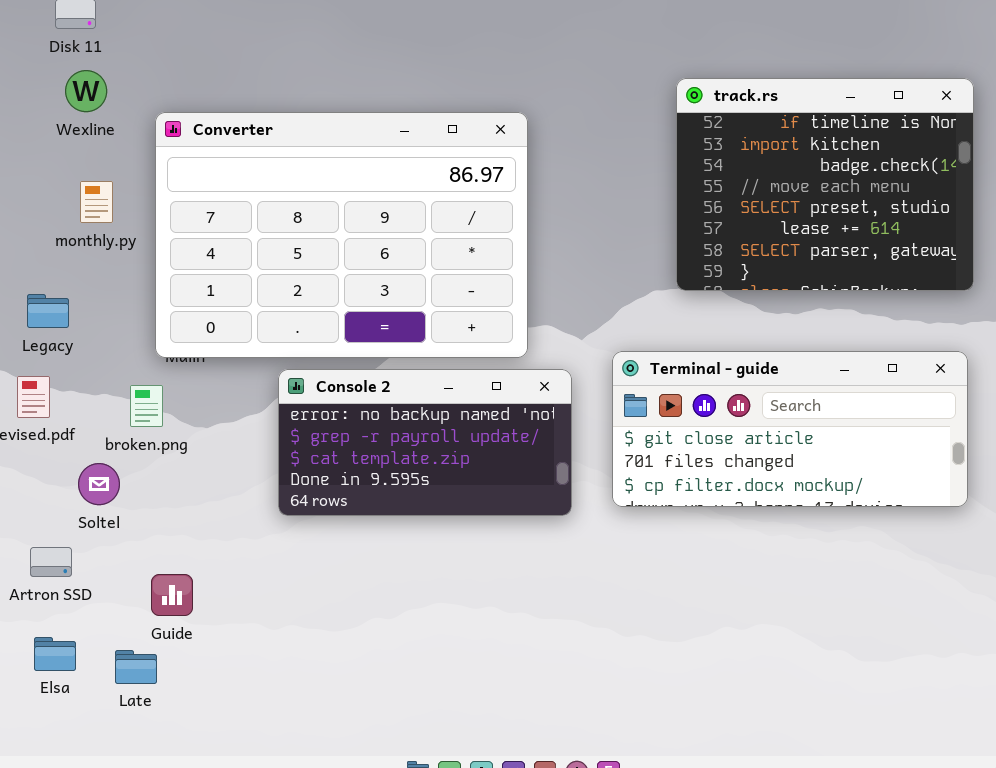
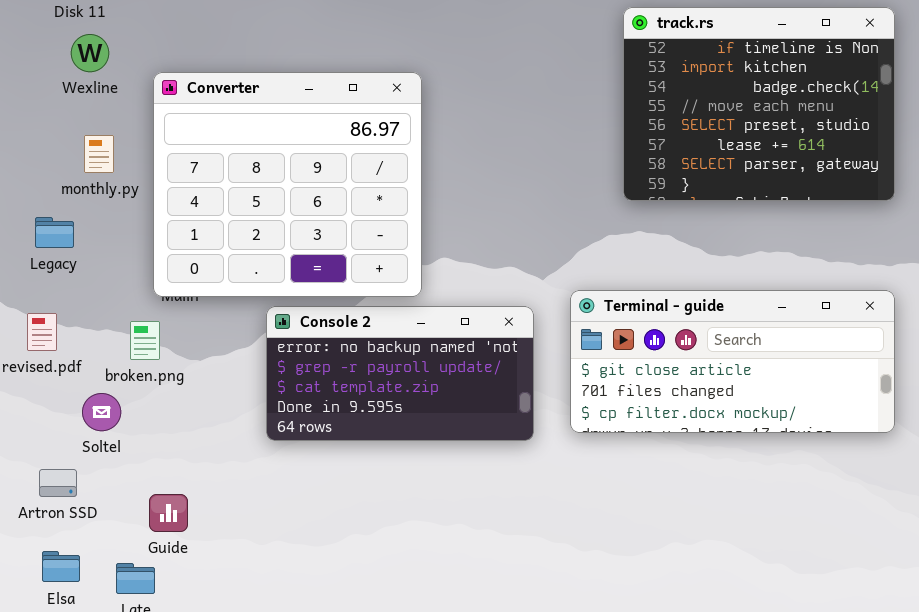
track.rs: [676,78,974,291] -> [623,7,895,201], moved
Converter: [155,112,528,358] -> [153,72,422,297], resized
Legacy: [27,294,69,328] -> [35,217,74,248], moved

